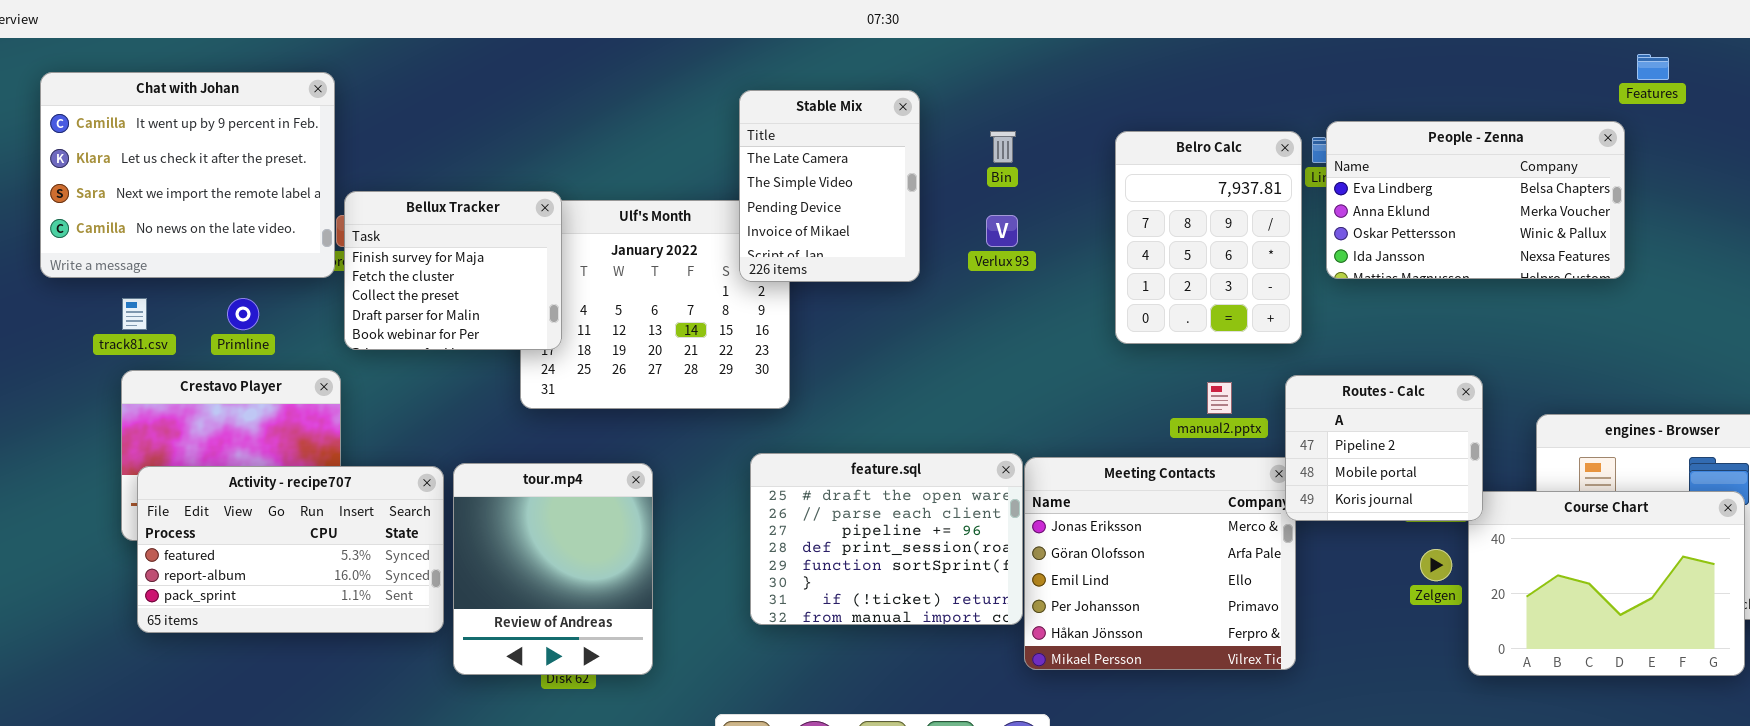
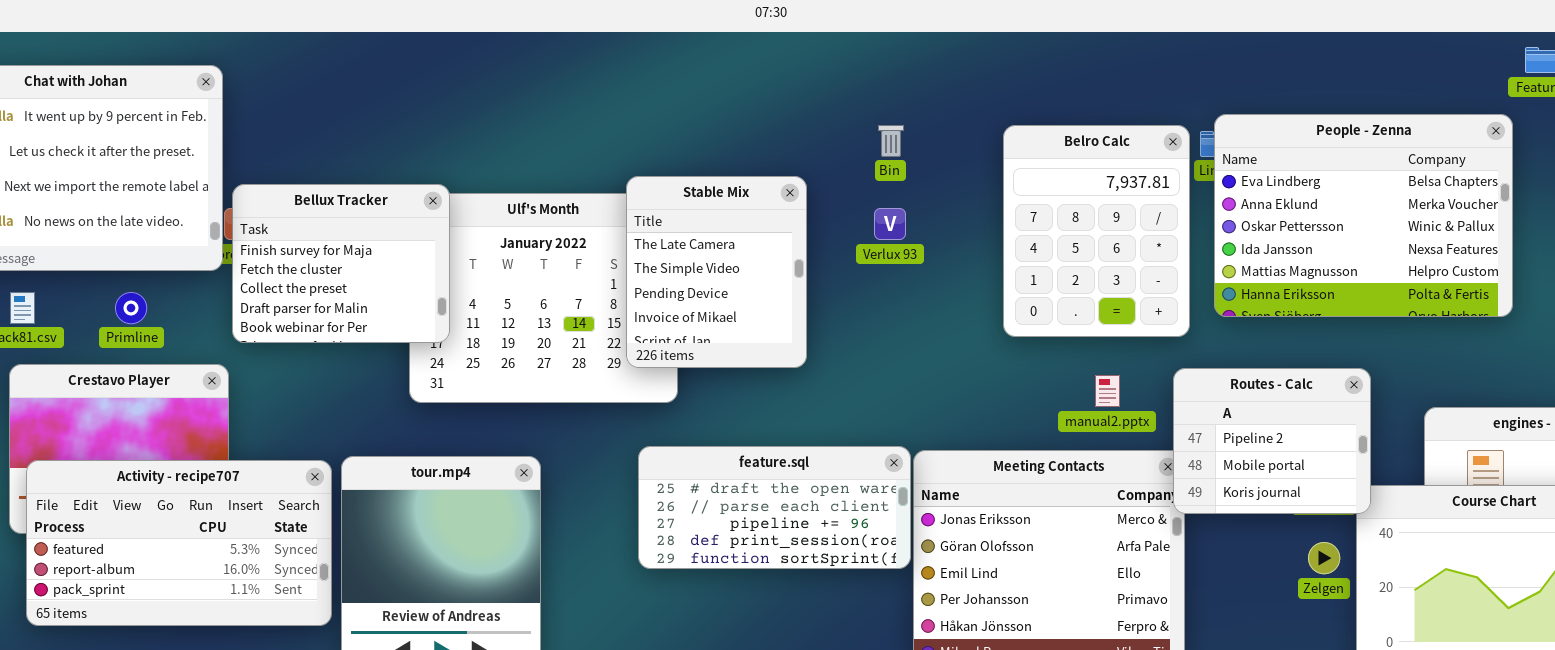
Stable Mix: [739,90,920,282] -> [626,176,807,368], moved
People - Zenna: [1326,121,1625,279] -> [1214,114,1513,317], resized
feature.sql: [750,453,1023,625] -> [638,446,911,569], resized

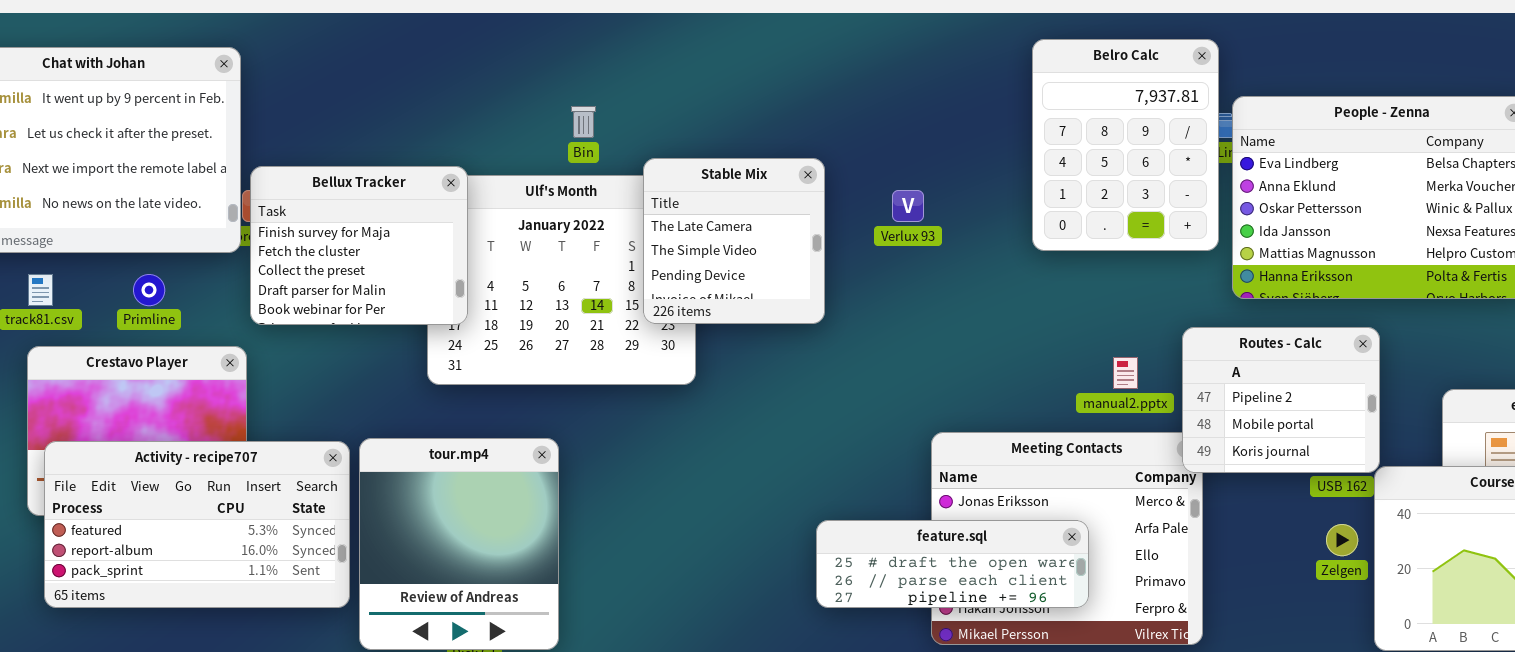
Bin: [878,125,904,157] -> [571,106,596,138], moved
Belro Calc: [1003,125,1190,337] -> [1032,39,1219,251], moved
Stable Mix: [626,176,807,368] -> [643,158,825,324], resized
Routes - Calc: [1173,368,1371,514] -> [1182,327,1380,473], moved
feature.sql: [638,446,911,569] -> [816,520,1089,608], moved, resized

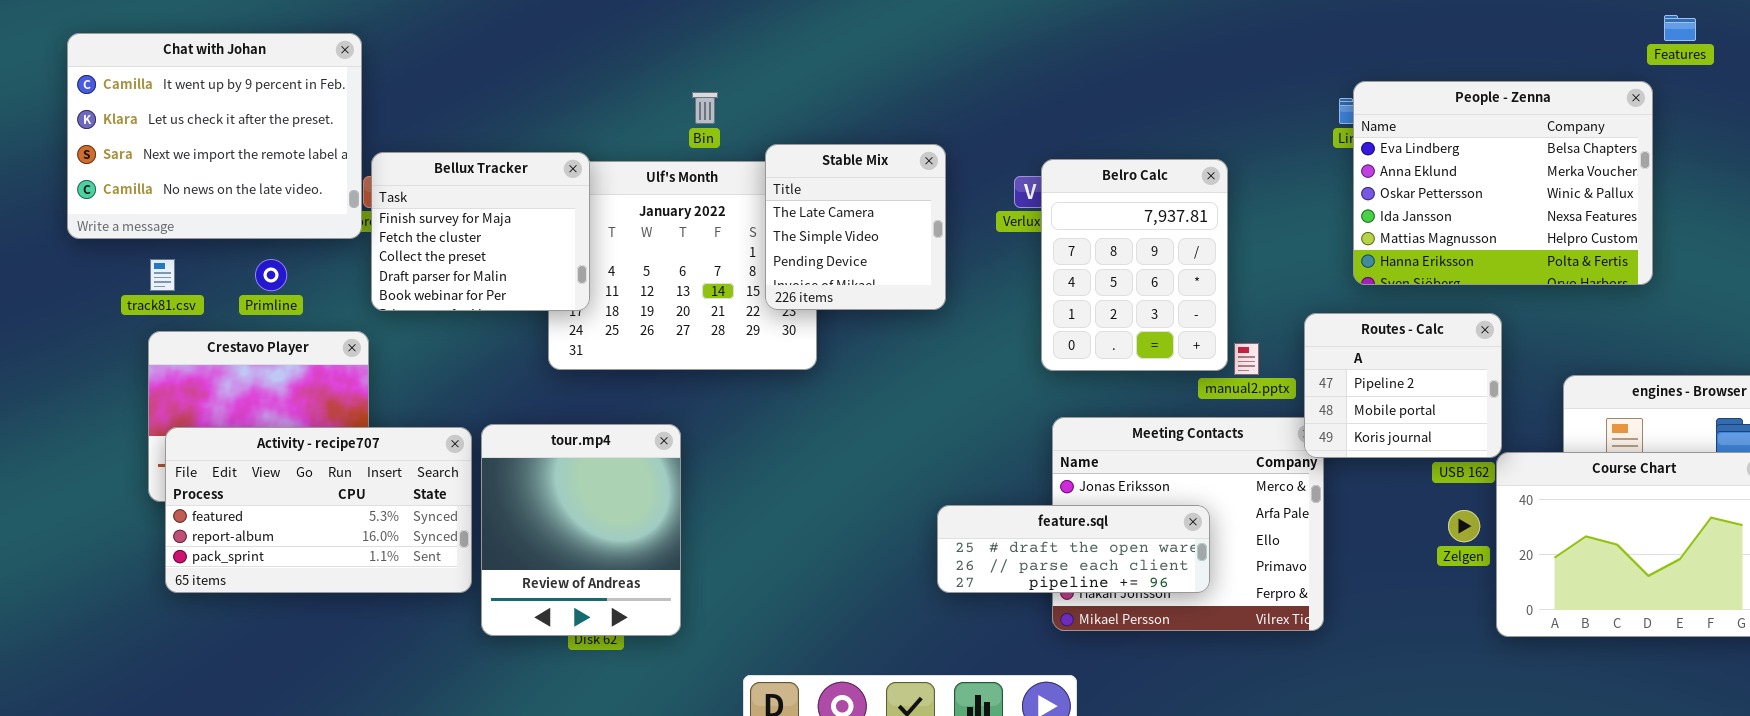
Belro Calc: [1032,39,1219,251] -> [1041,159,1228,371], moved

